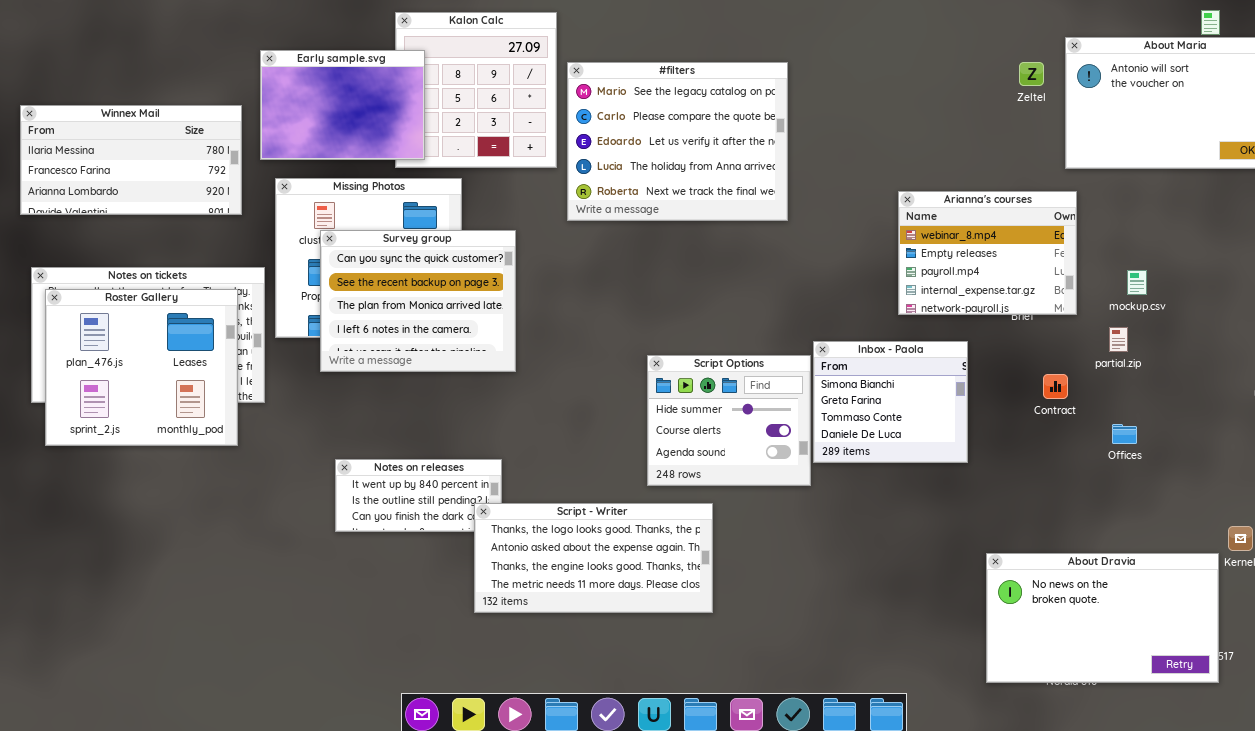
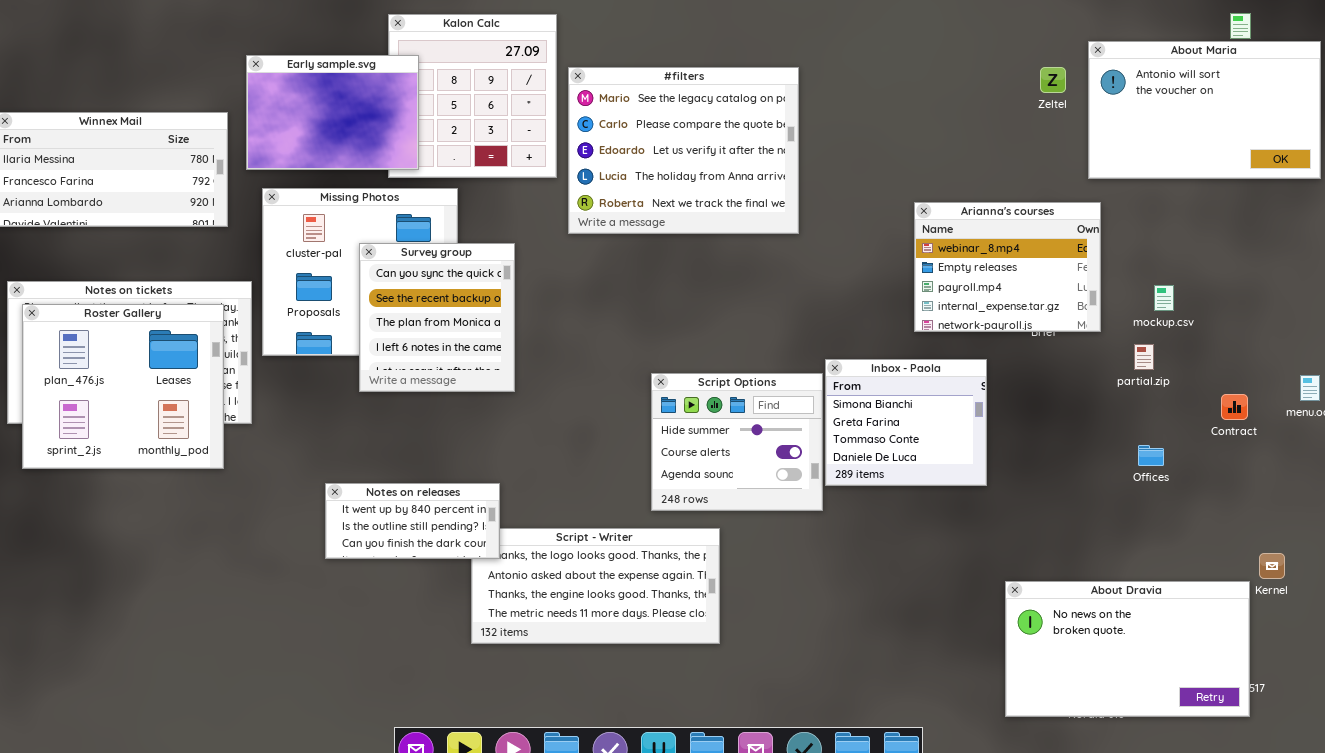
Survey group: [320,230,516,372] -> [359,243,515,392], resized
Contract: [1043,374,1068,399] -> [1221,394,1248,420], moved
Notes on releases: [335,459,502,532] -> [325,483,500,559], raised

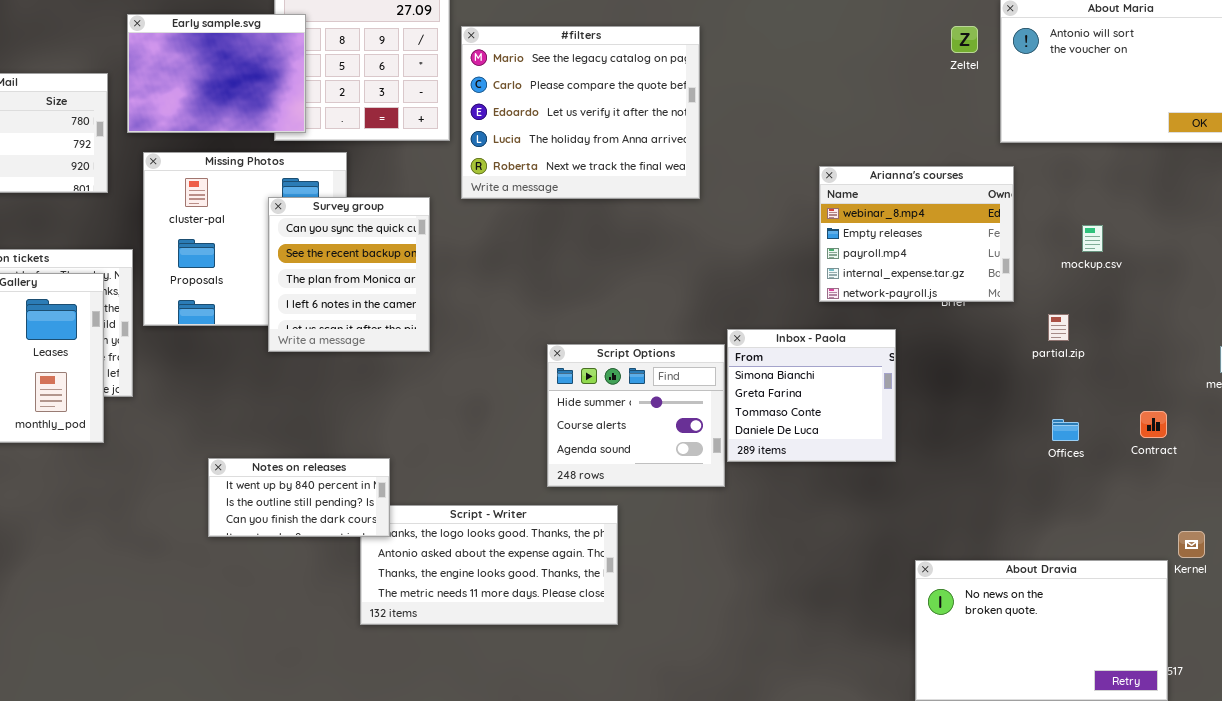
Survey group: [359,243,515,392] -> [268,197,430,352], moved
mockup.csv: [1154,285,1174,311] -> [1082,225,1103,252], moved
Contract: [1221,394,1248,420] -> [1140,411,1167,438], moved

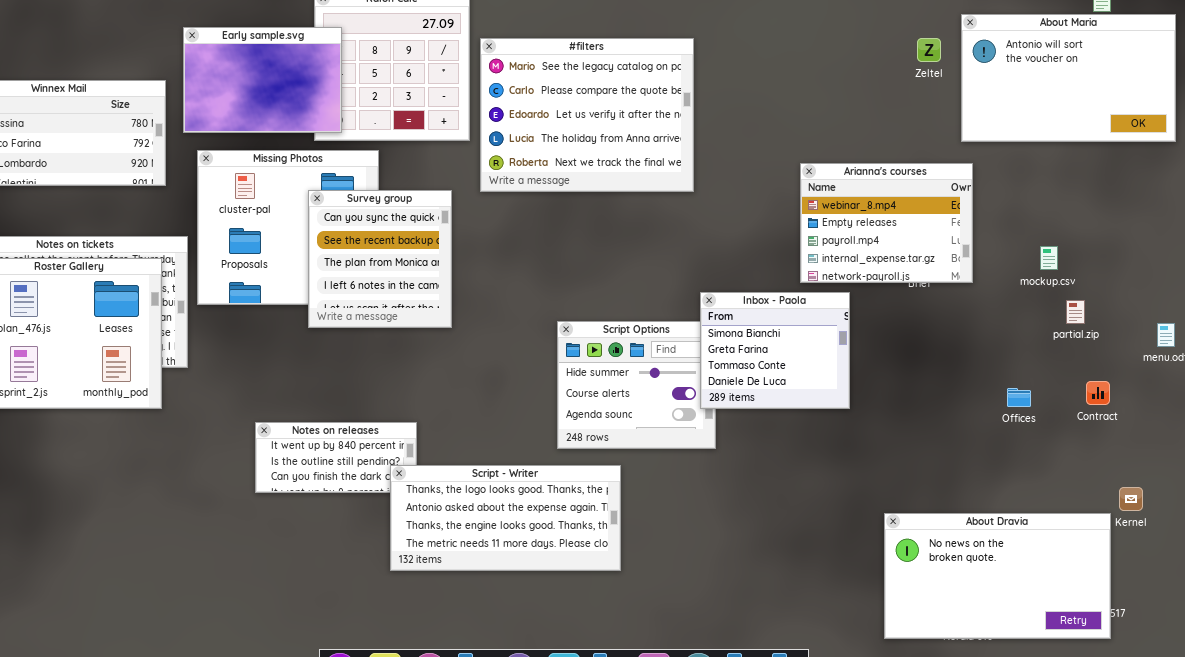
mockup.csv: [1082,225,1103,252] -> [1040,246,1058,270], moved
partial.zip: [1048,314,1069,341] -> [1066,300,1085,324], moved
Inbox - Paola: [727,329,896,462] -> [700,292,850,409], moved
Script - Writer: [360,505,618,625] -> [390,465,621,571], raised

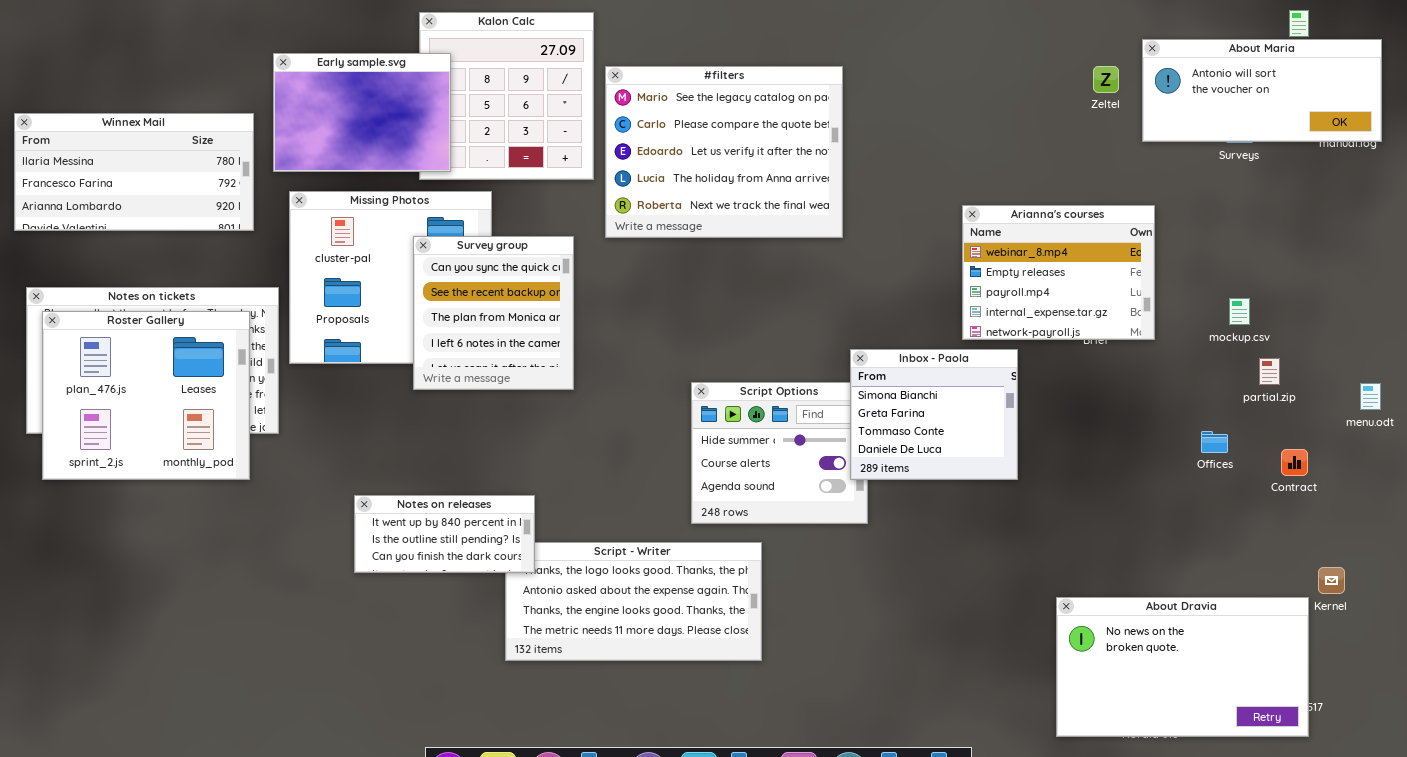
About Maria: [961,14,1176,142] -> [1142,39,1382,142], resized
Offices: [1007,388,1031,407] -> [1201,431,1228,453], moved
Notes on releases: [255,422,417,493] -> [354,495,535,573], raised

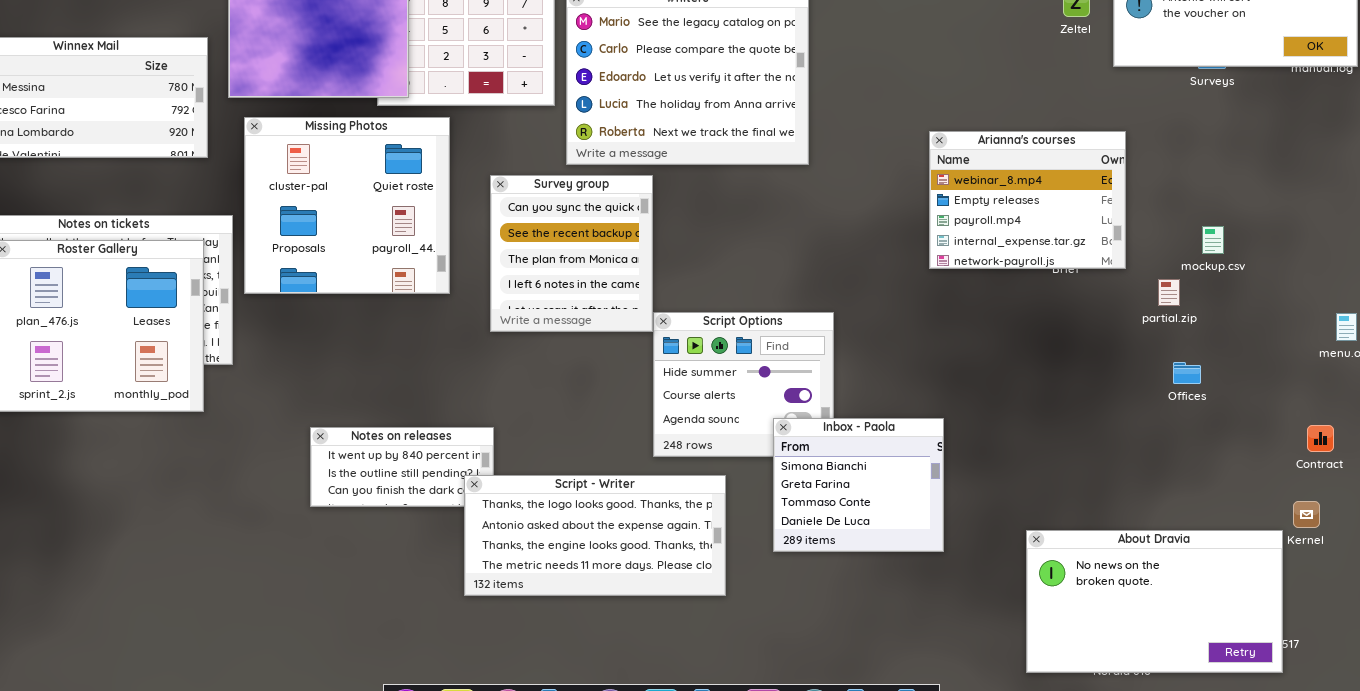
Survey group: [413,236,574,390] -> [490,175,653,332], moved
Inbox - Paola: [850,349,1018,480] -> [773,418,944,552], moved
partial.zip: [1259,358,1280,385] -> [1158,279,1180,306], moved
Contract: [1281,449,1308,476] -> [1307,425,1334,452], moved
Script - Writer: [505,542,762,661] -> [464,475,726,596], raised

